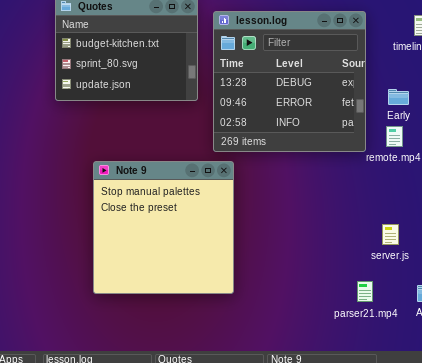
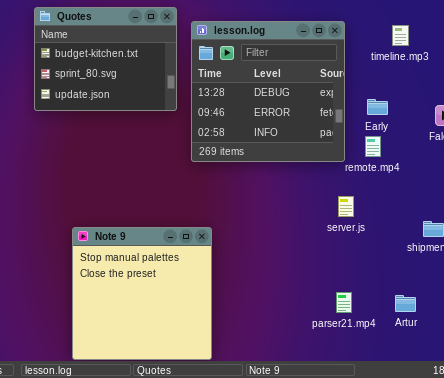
Note 9: [93,161,234,294] -> [72,227,212,360], moved
server.js: [382,224,399,245] -> [338,196,354,217], moved

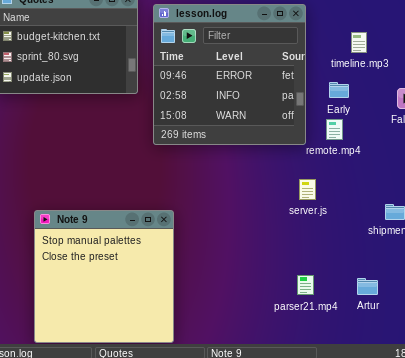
lesson.log: [191,21,345,162] -> [153,4,306,145], scrolled down 1 row
timeline.mp3: [392,25,409,46] -> [351,32,367,53], moved

